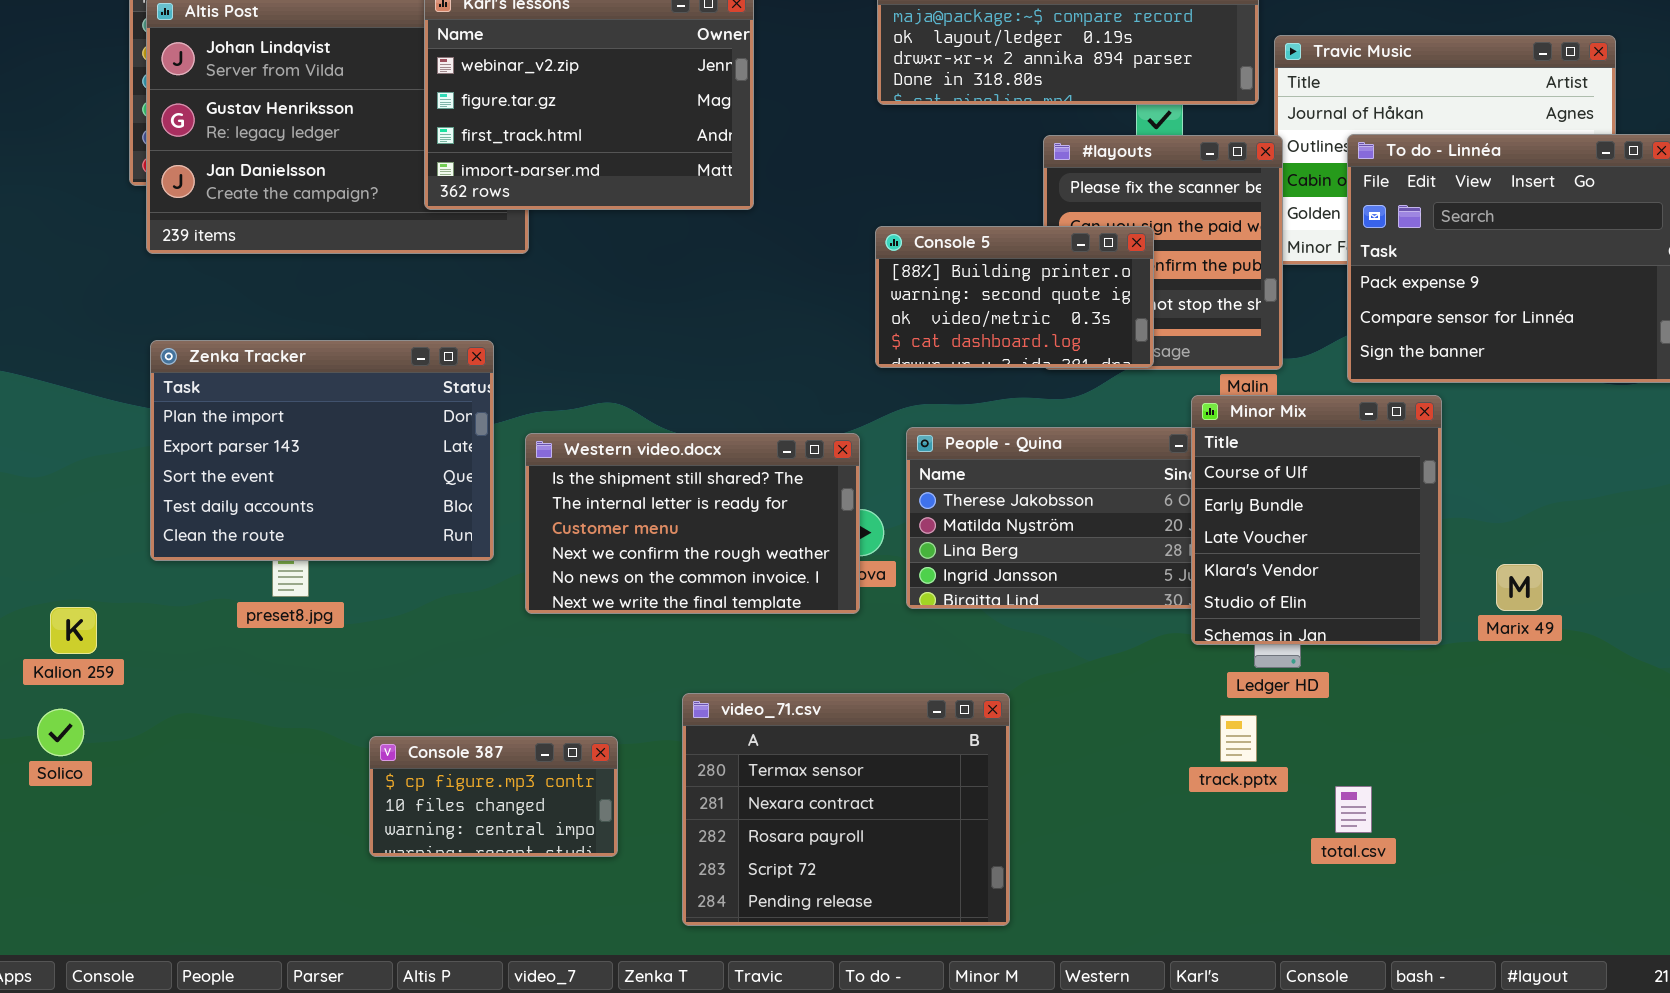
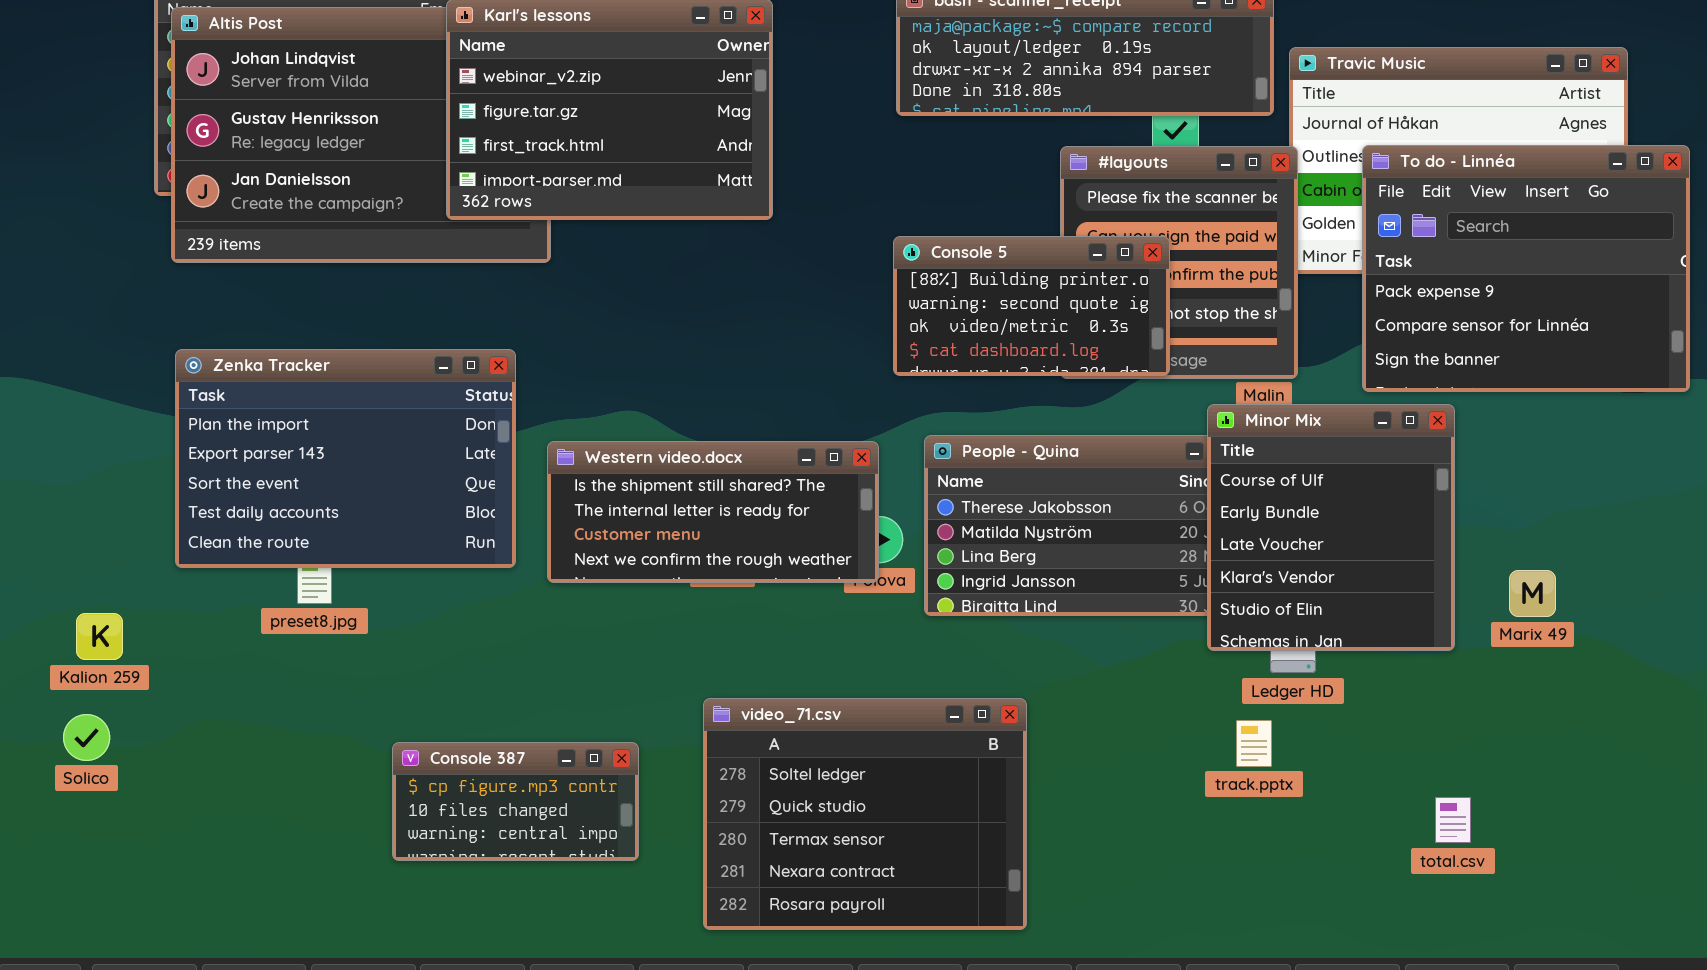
Western video.docx: [525,433,860,614] -> [547,441,879,583], resized
video_71.csv: [682,693,1010,926] -> [703,698,1027,930], scrolled up 2 rows
total.csv: [1335,786,1372,833] -> [1435,797,1471,843], moved

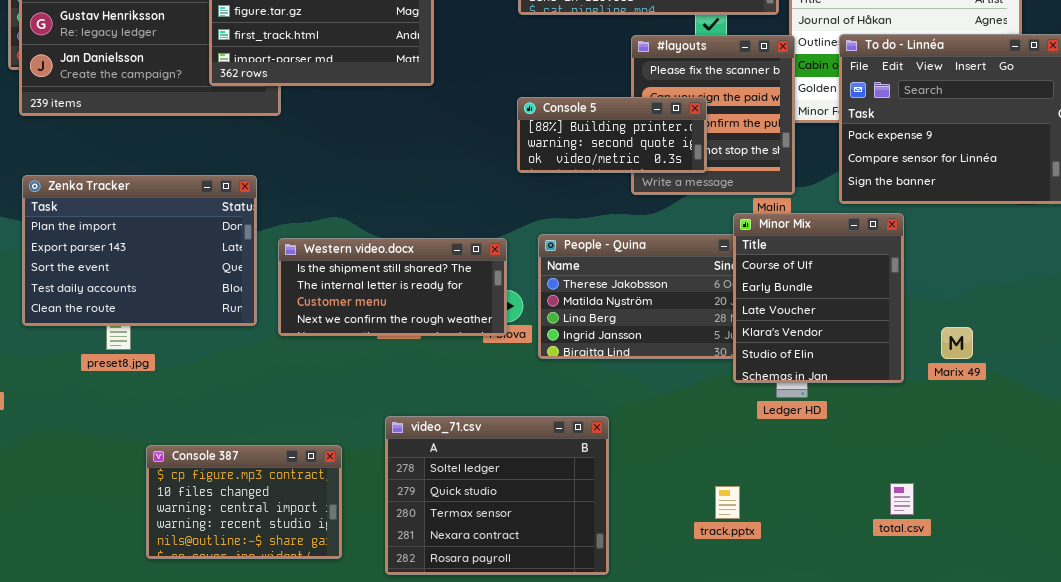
Console 5: [893,236,1170,376] -> [517,97,707,173], resized
track.pptx: [1236,720,1272,767] -> [715,486,740,519], moved
Console 387: [392,742,639,861] -> [146,445,342,559], resized

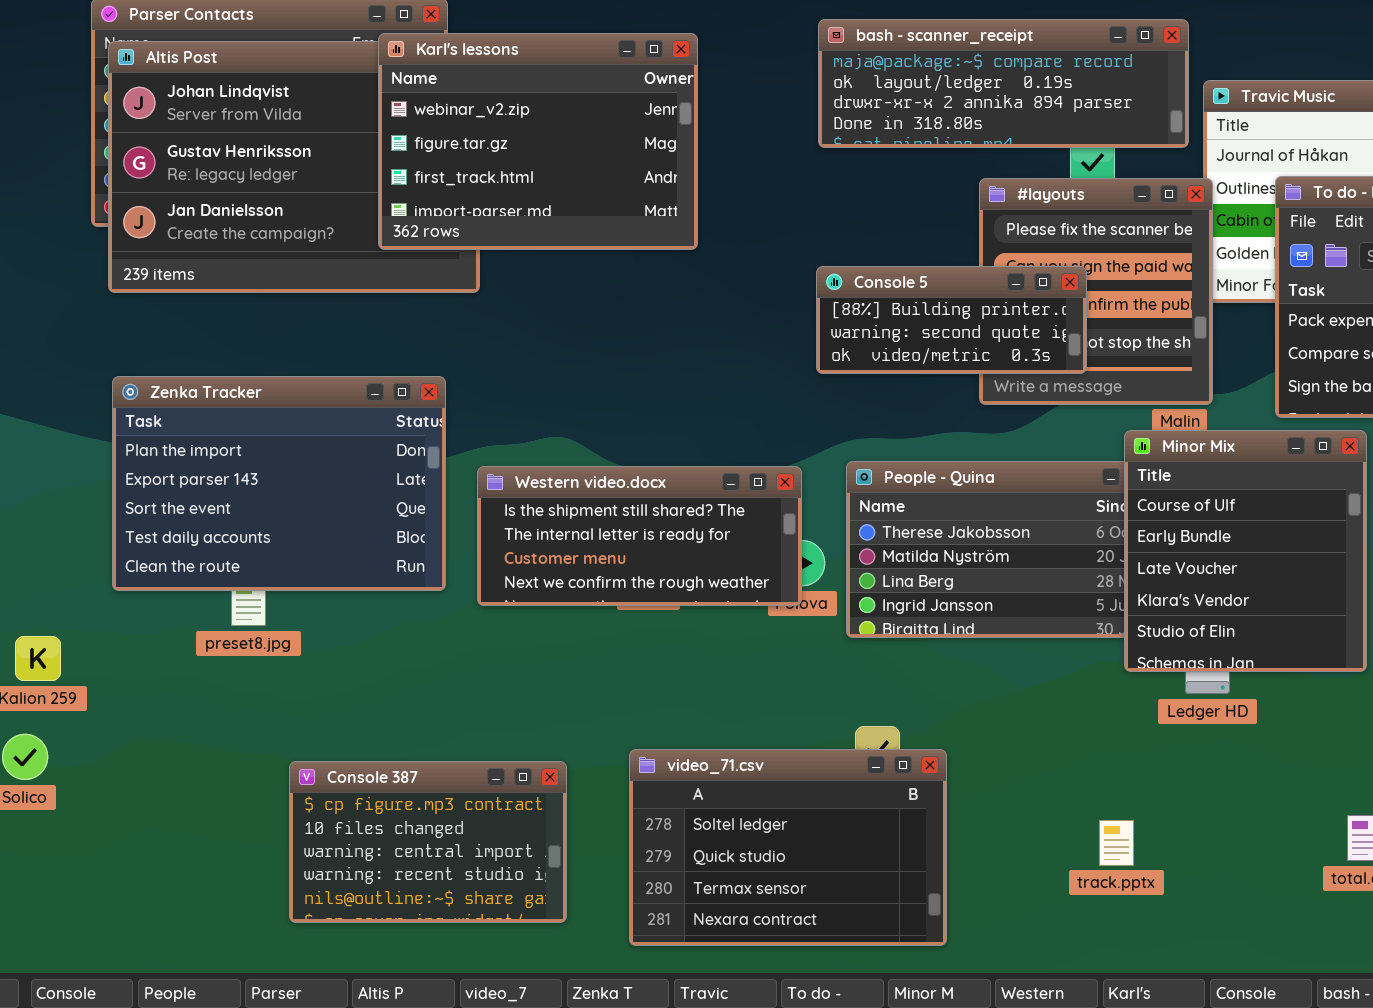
video_71.csv: [385,416,609,575] -> [629,749,947,946], resized

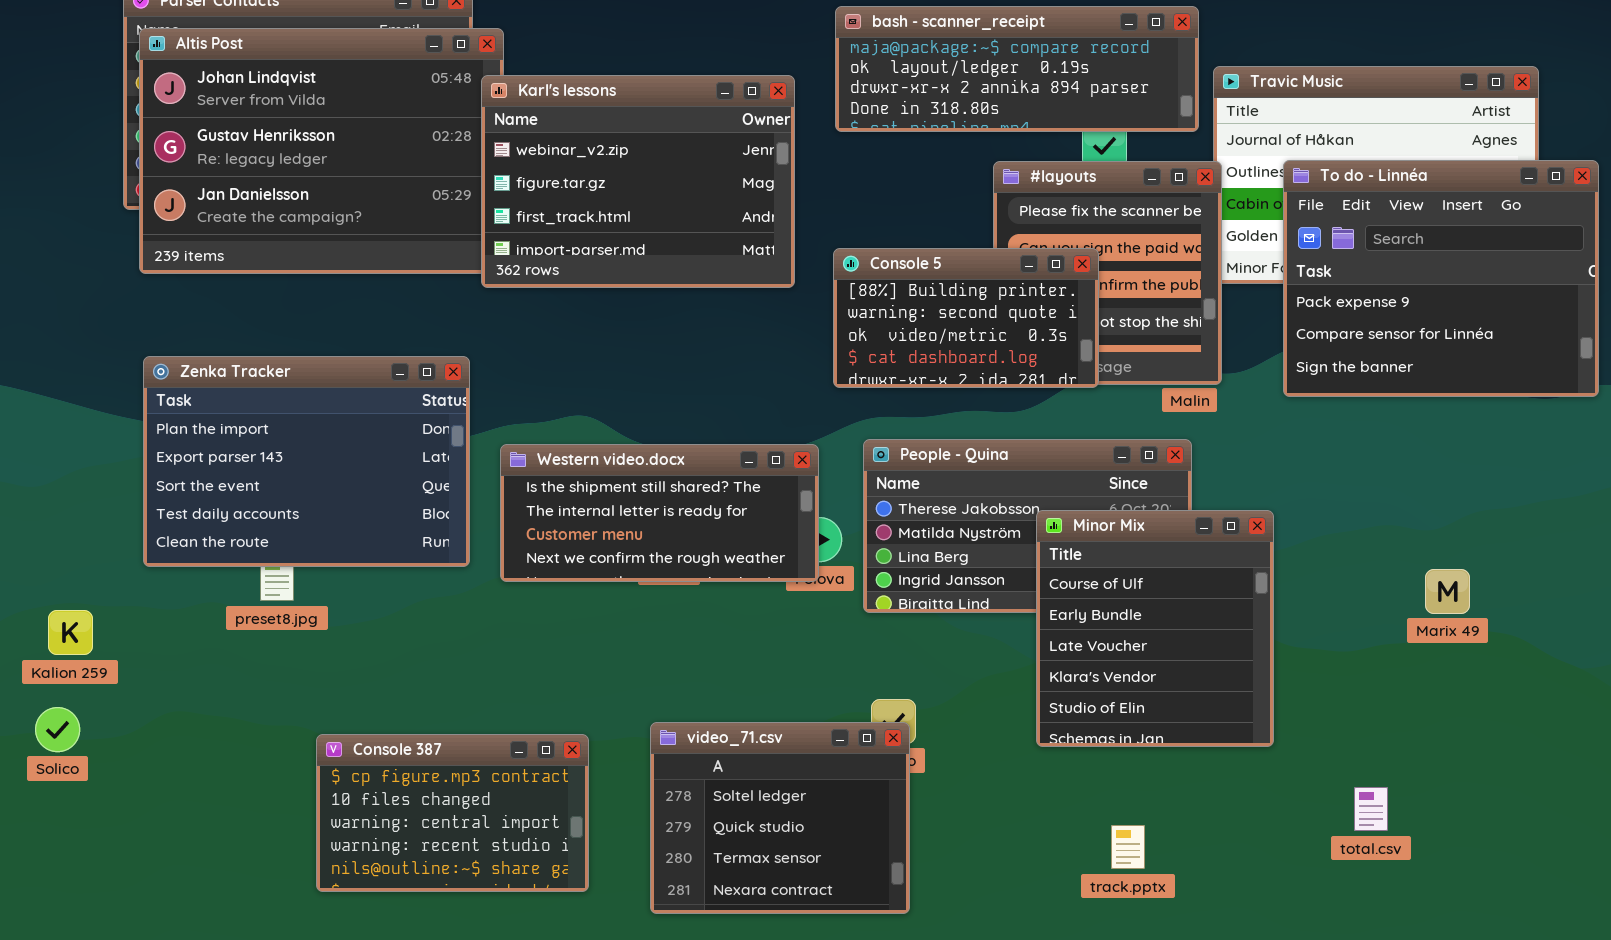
Karl's lessons: [378,33,698,250] -> [481,75,795,288], moved
Console 5: [816,266,1087,374] -> [833,248,1099,388], resized
Minor Mix: [1124,430,1367,672] -> [1036,510,1274,747], moved
video_71.csv: [629,749,947,946] -> [650,722,910,914], resized
track.pptx: [1099,820,1134,866] -> [1111,825,1145,869], moved

